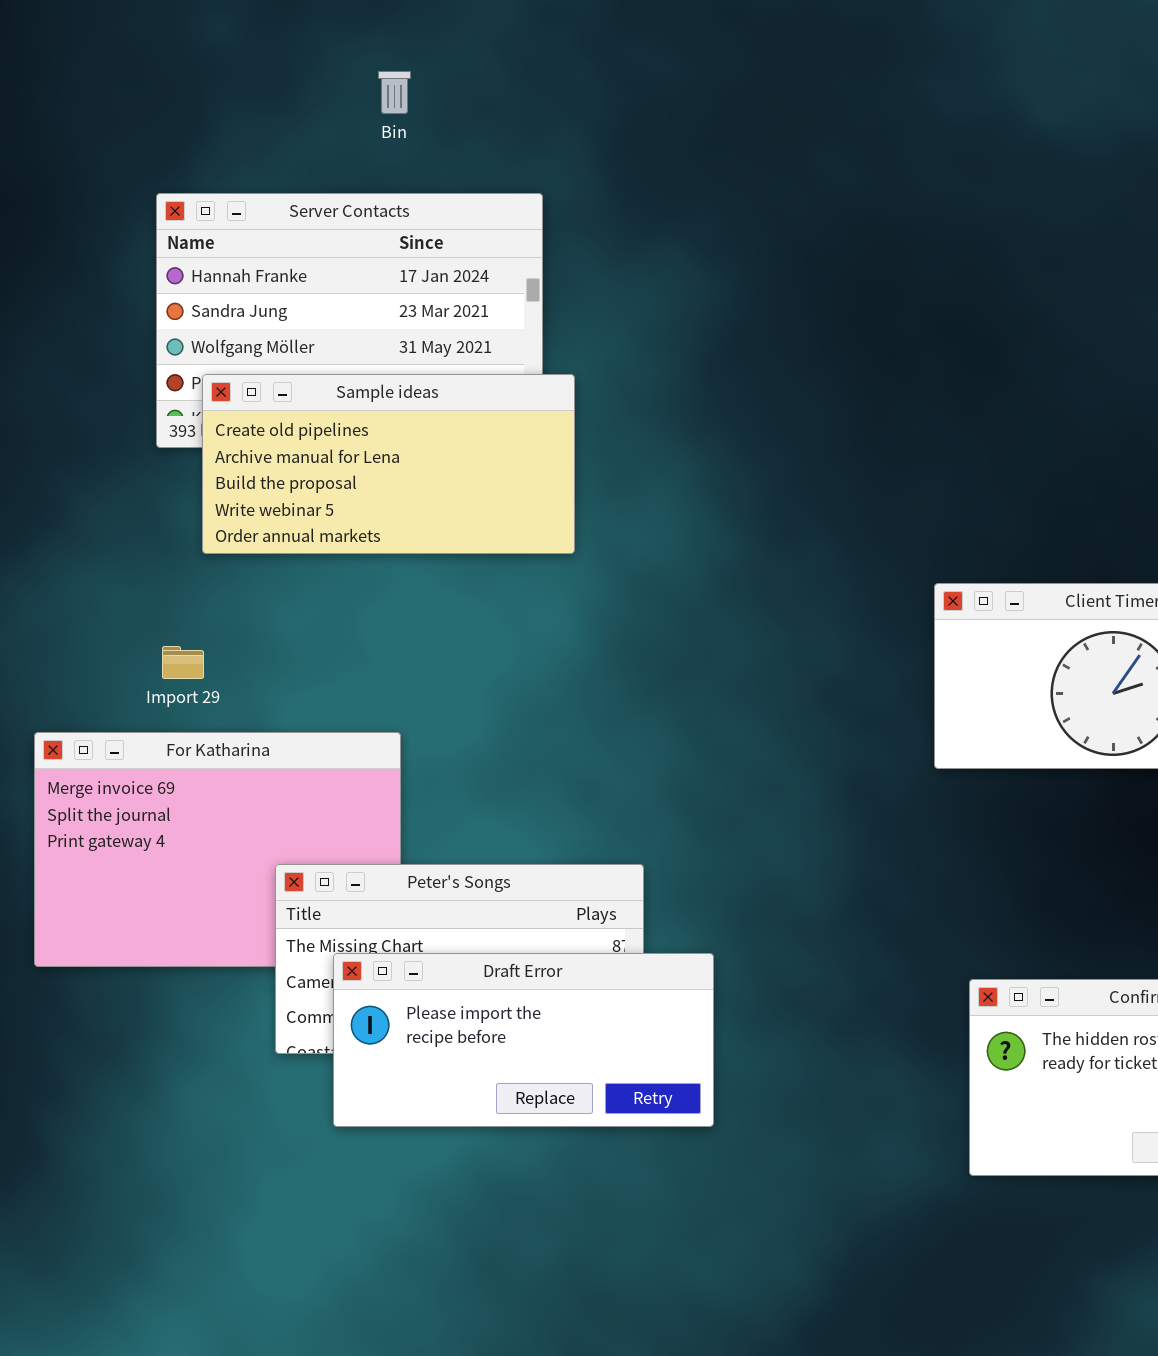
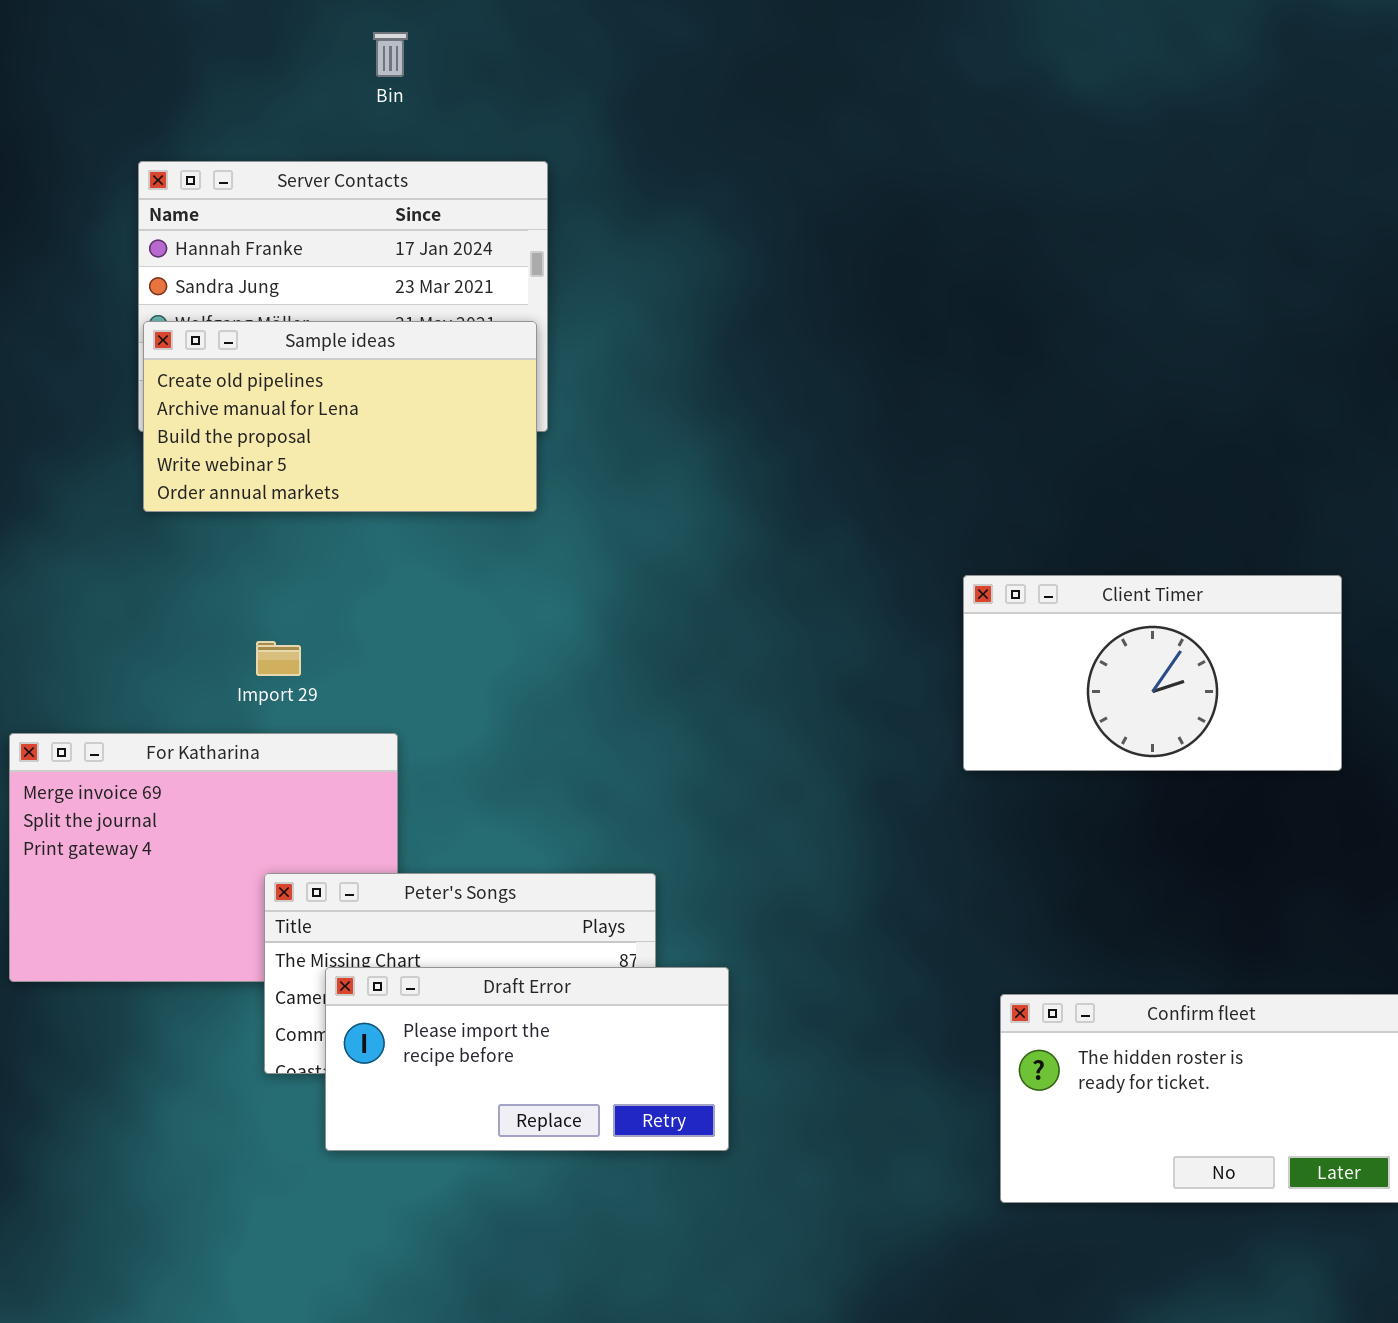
Sample ideas: [202,374,575,554] -> [143,321,537,512], moved
Import 29: [162,646,204,679] -> [256,641,301,676], moved

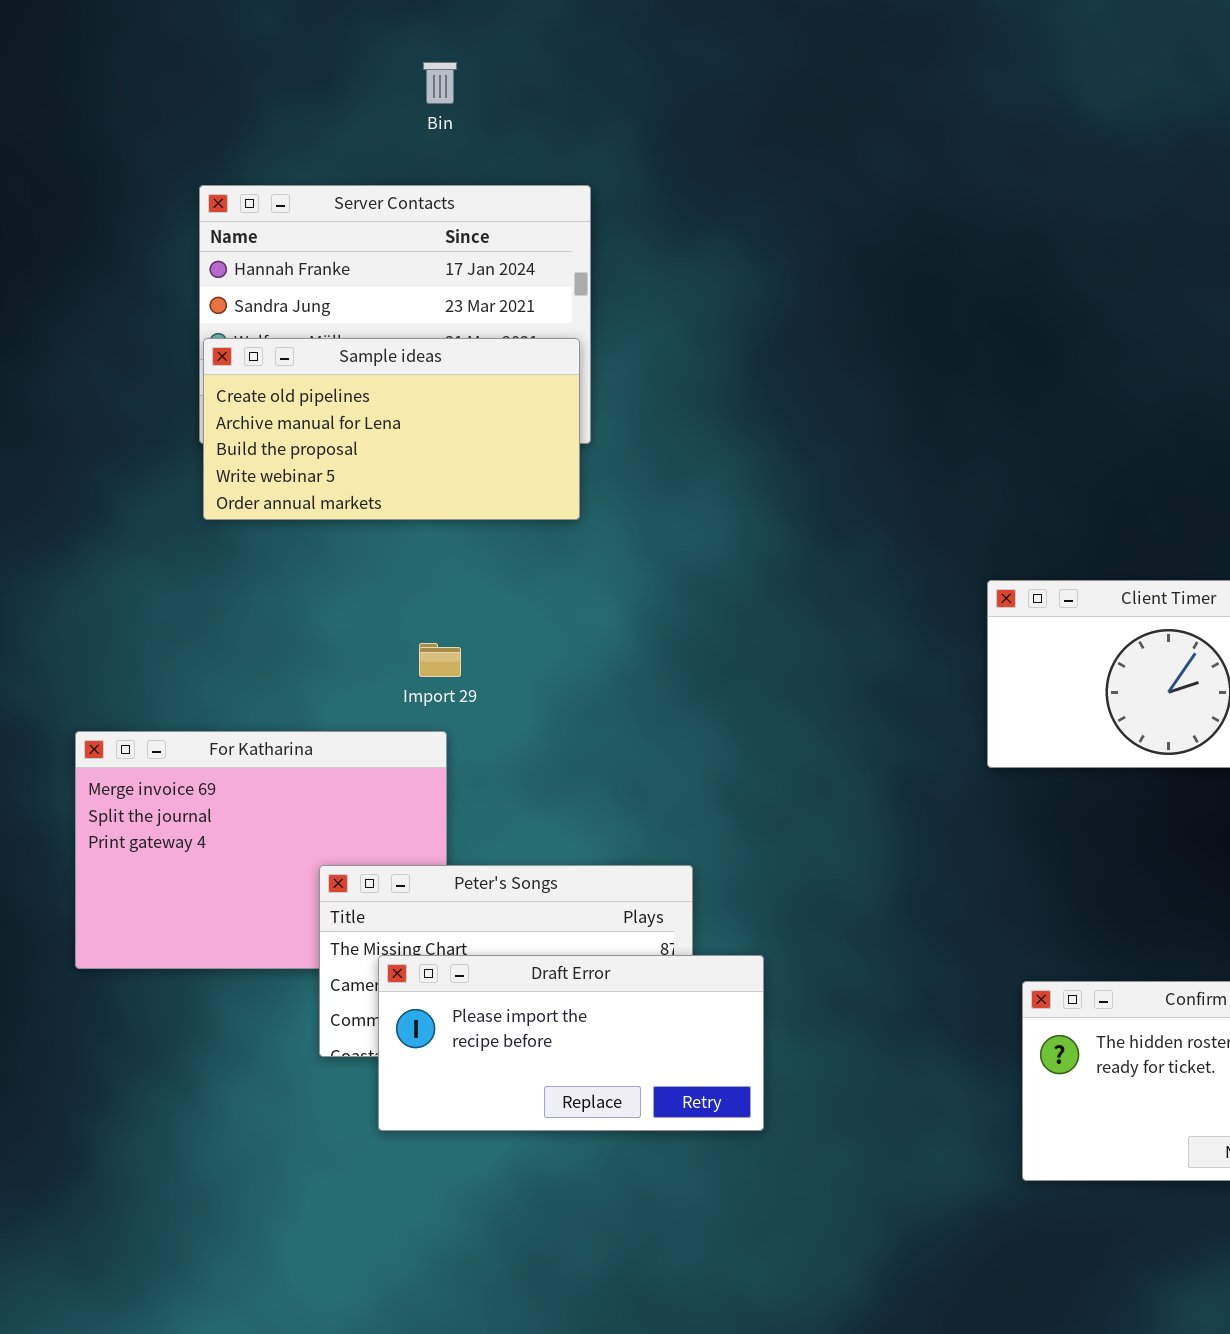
Import 29: [256,641,301,676] -> [419,643,461,677], moved

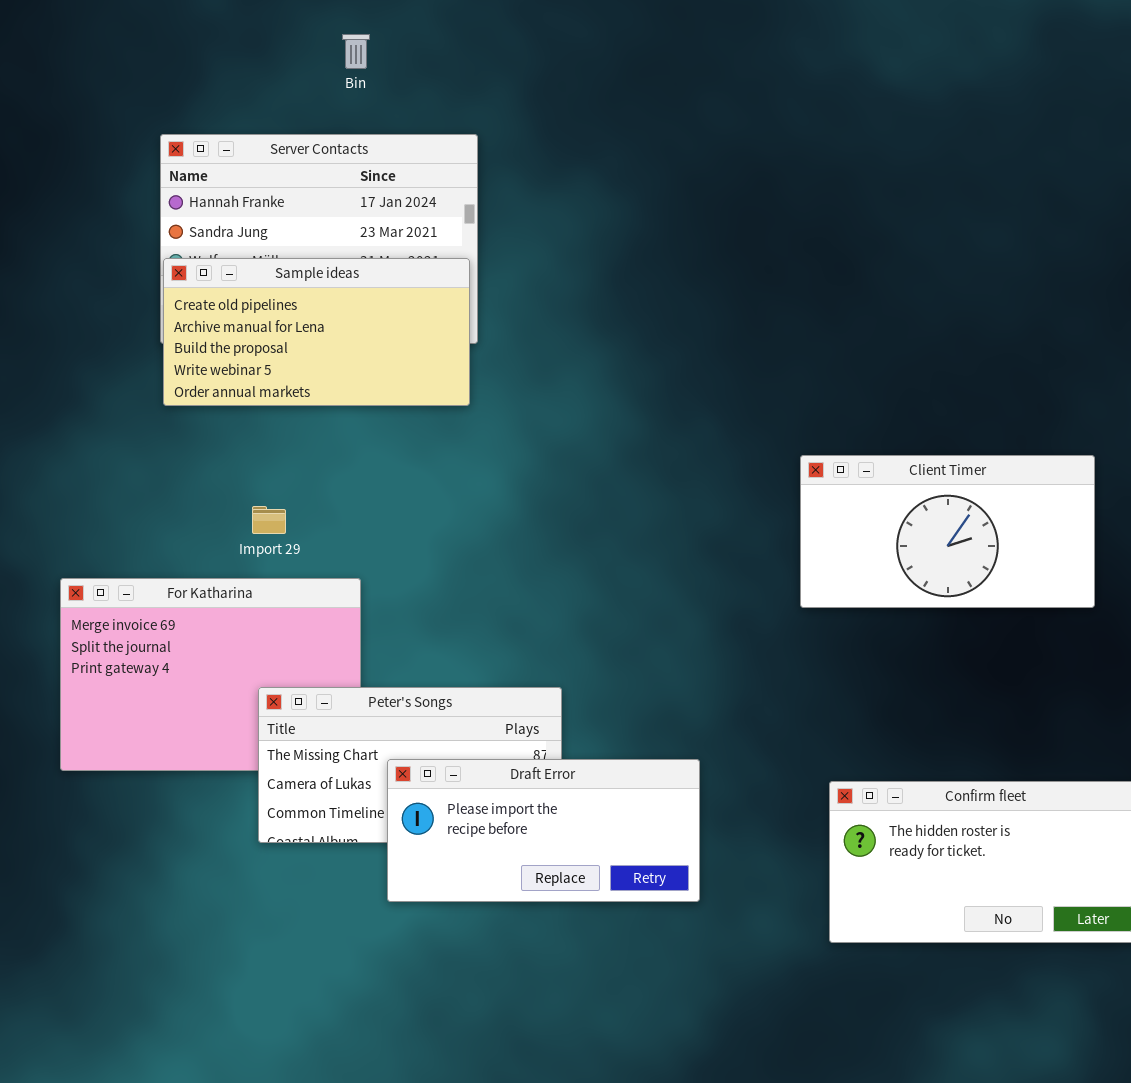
Import 29: [419,643,461,677] -> [252,506,286,534], moved
Draft Error: [378,955,764,1131] -> [387,759,700,902], moved

